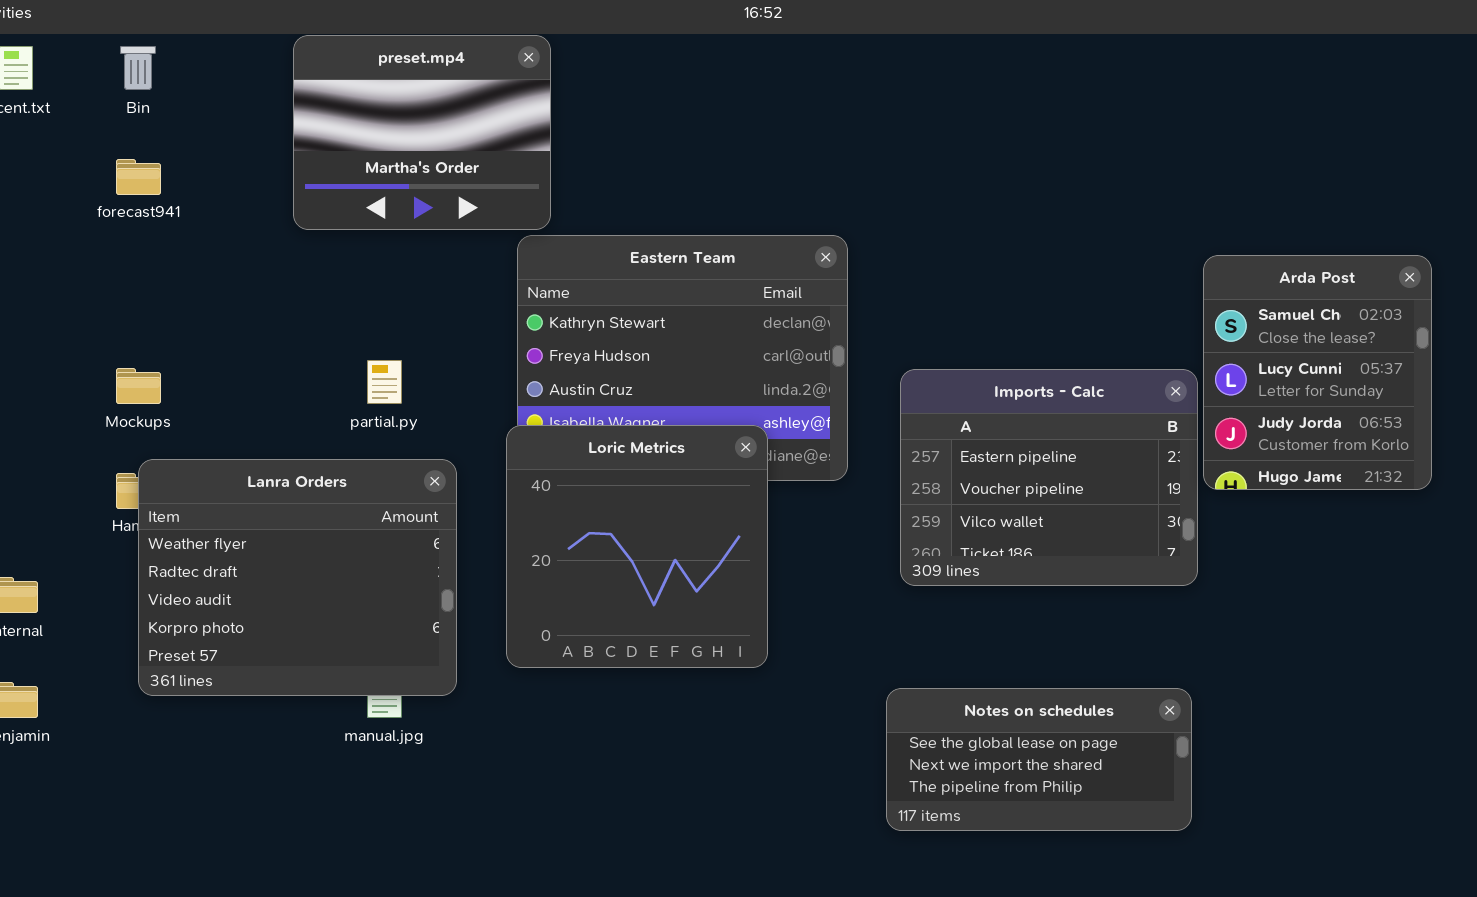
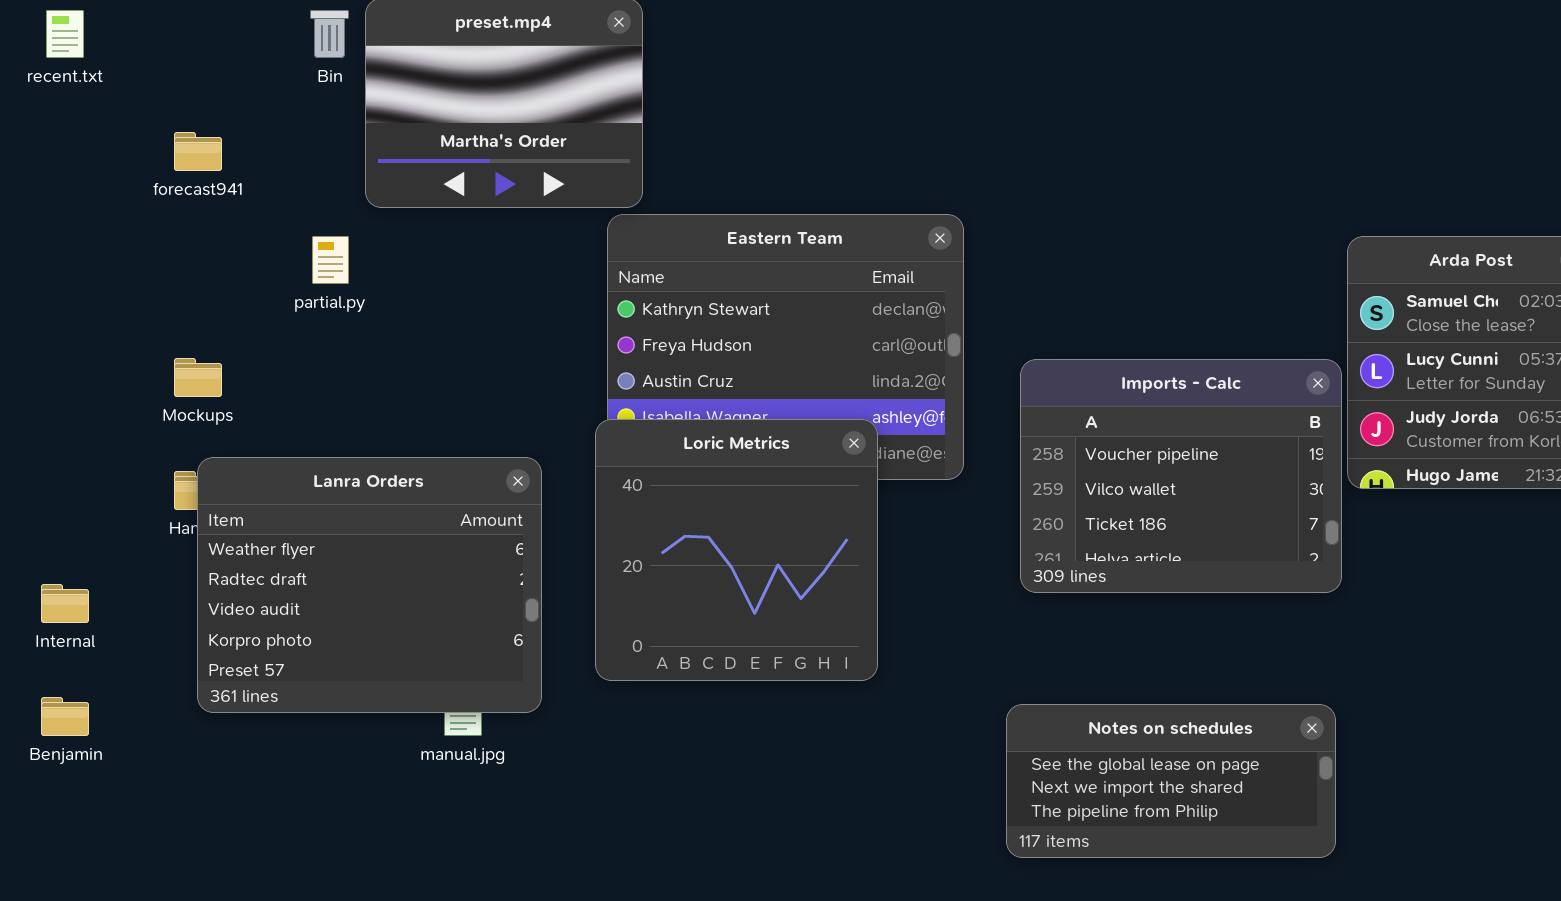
Bin: [120,46,156,90] -> [310,10,349,58], moved
partial.py: [367,360,402,404] -> [312,236,349,284], moved
Imports - Calc: [900,369,1198,586] -> [1020,359,1342,593], scrolled down 1 row

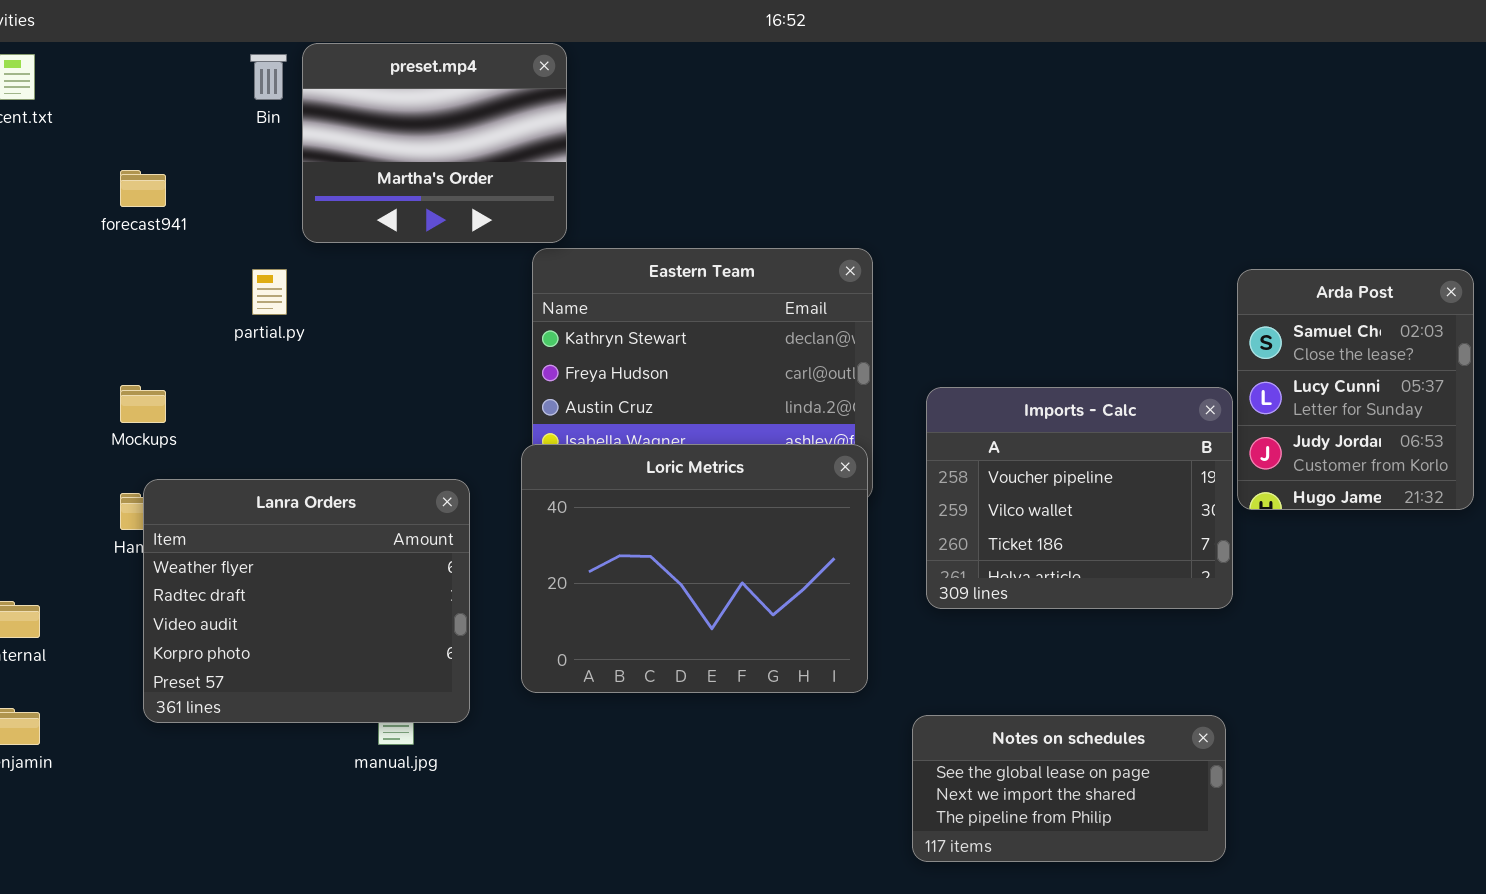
Loric Metrics: [595,419,878,681] -> [521,444,868,693], resized

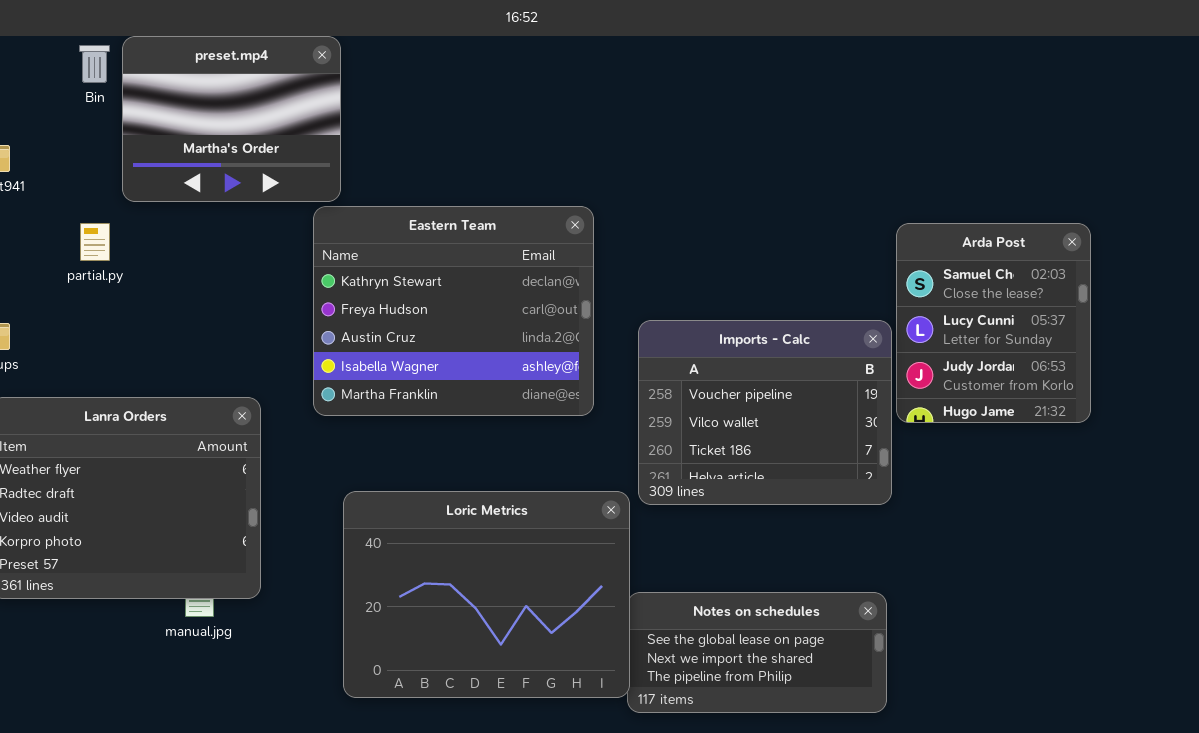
Loric Metrics: [521,444,868,693] -> [343,491,630,698], moved

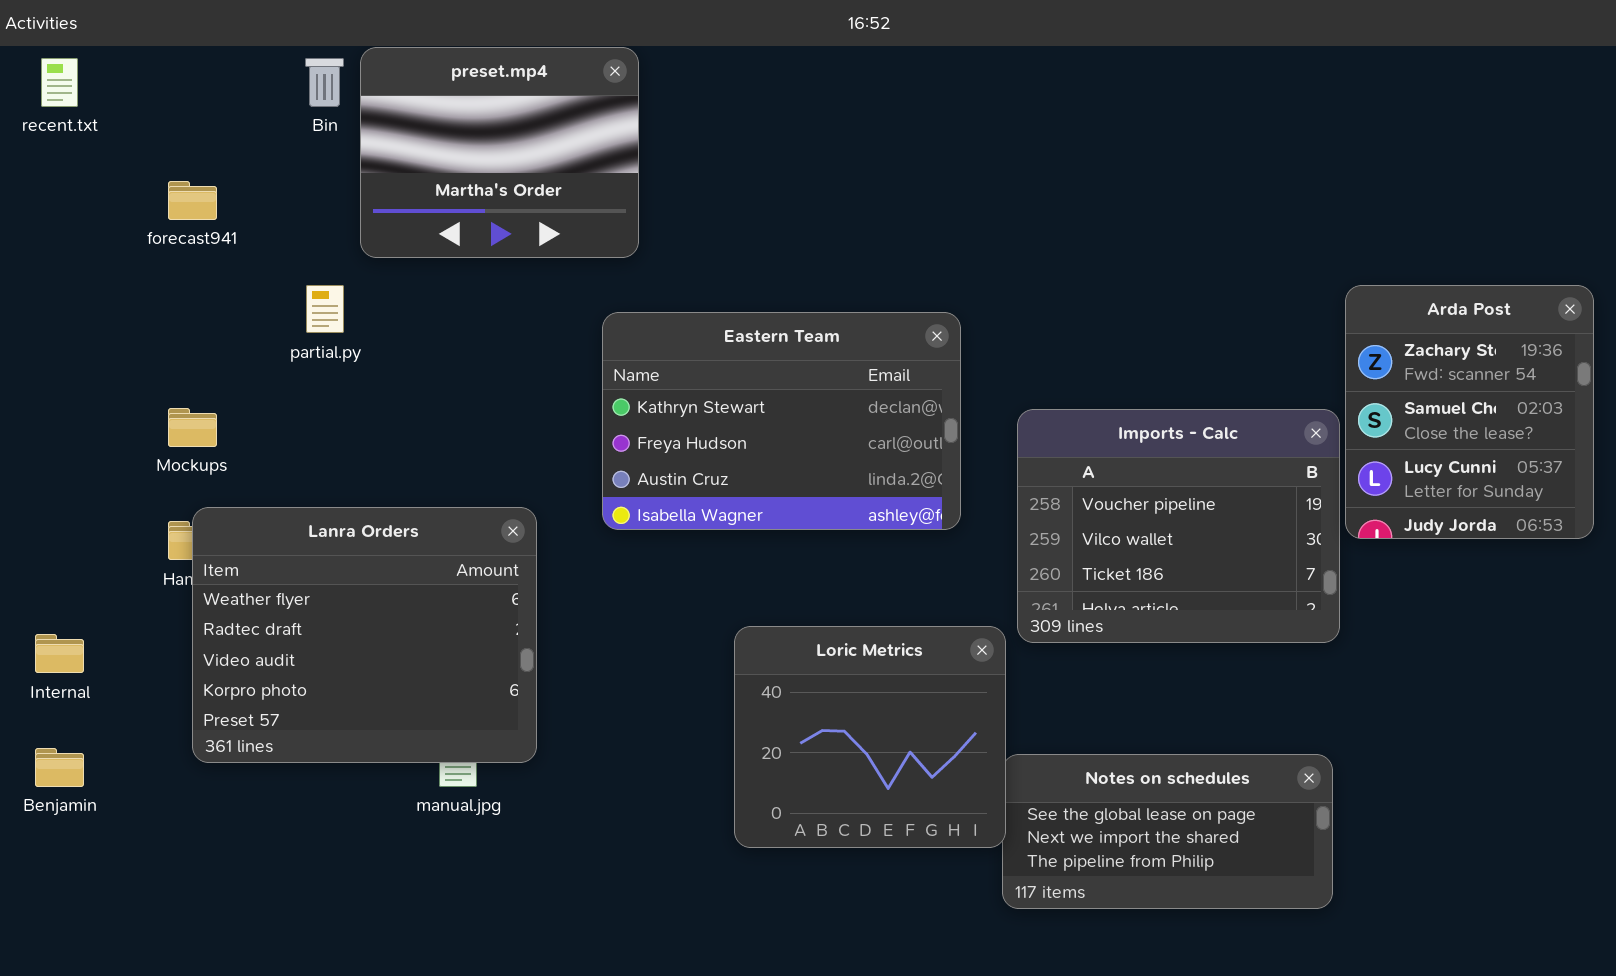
Eastern Team: [313,206,594,416] -> [602,312,961,530], resized
Arda Post: [896,223,1091,423] -> [1345,285,1594,539], scrolled up 1 row
Loric Metrics: [343,491,630,698] -> [734,626,1006,848], resized

